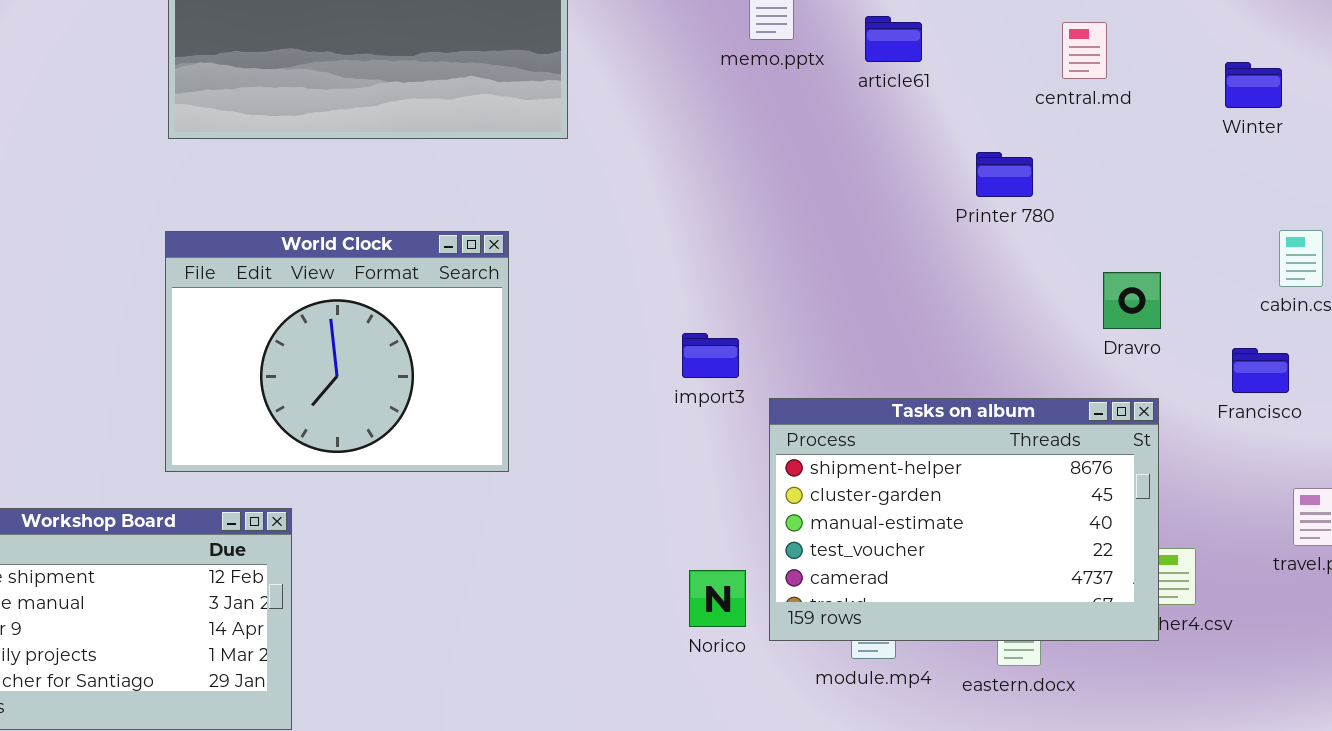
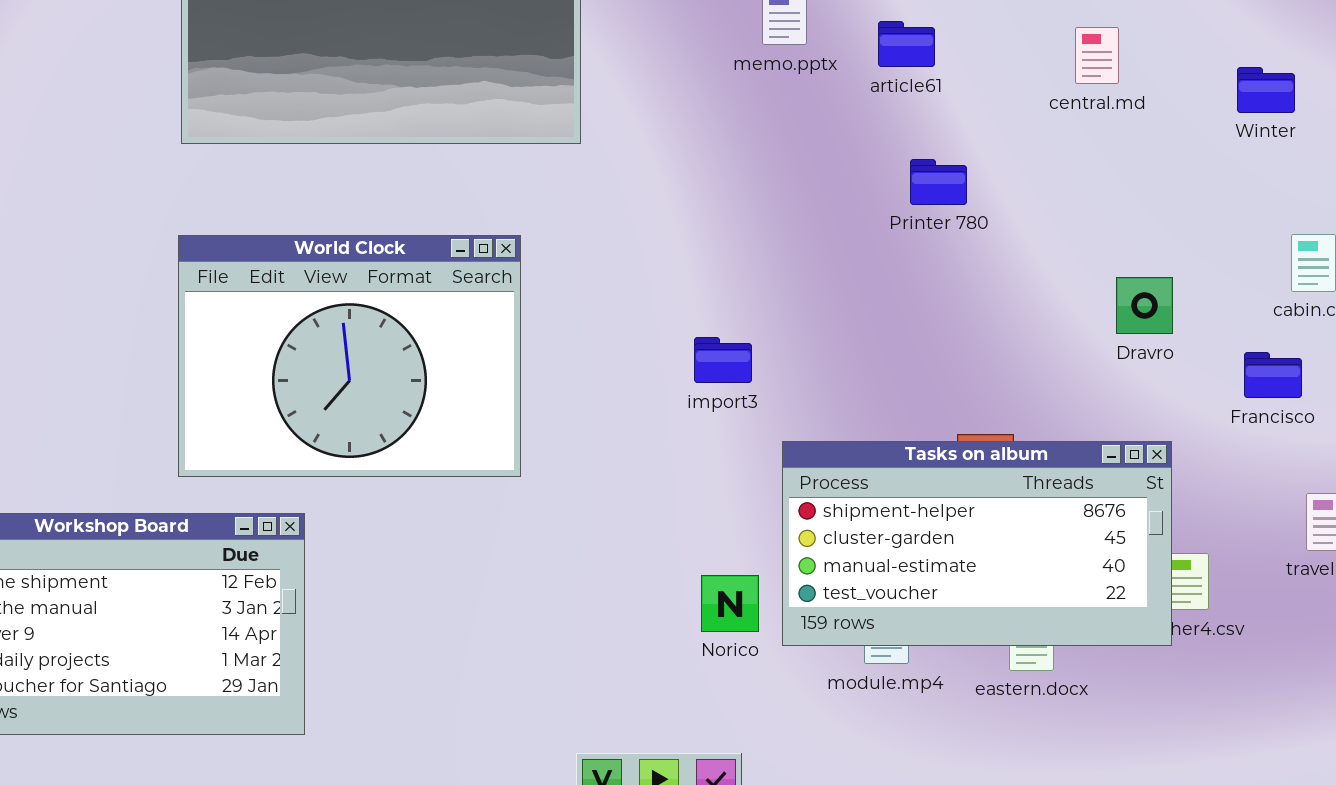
Printer 780: [976,152,1033,197] -> [910,159,967,205], moved
Tasks on album: [769,398,1159,641] -> [782,441,1172,646], resized

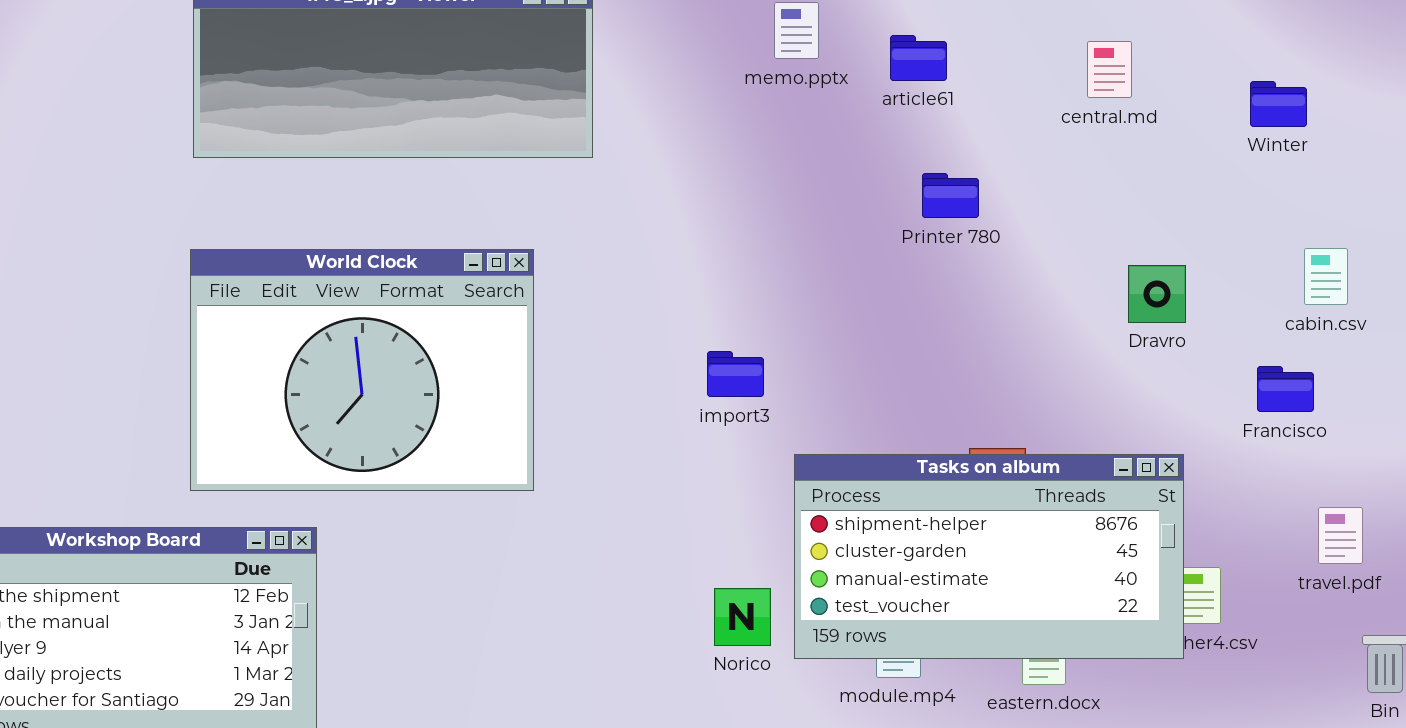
Dravro: [1116,277,1173,334] -> [1128,265,1186,323], moved

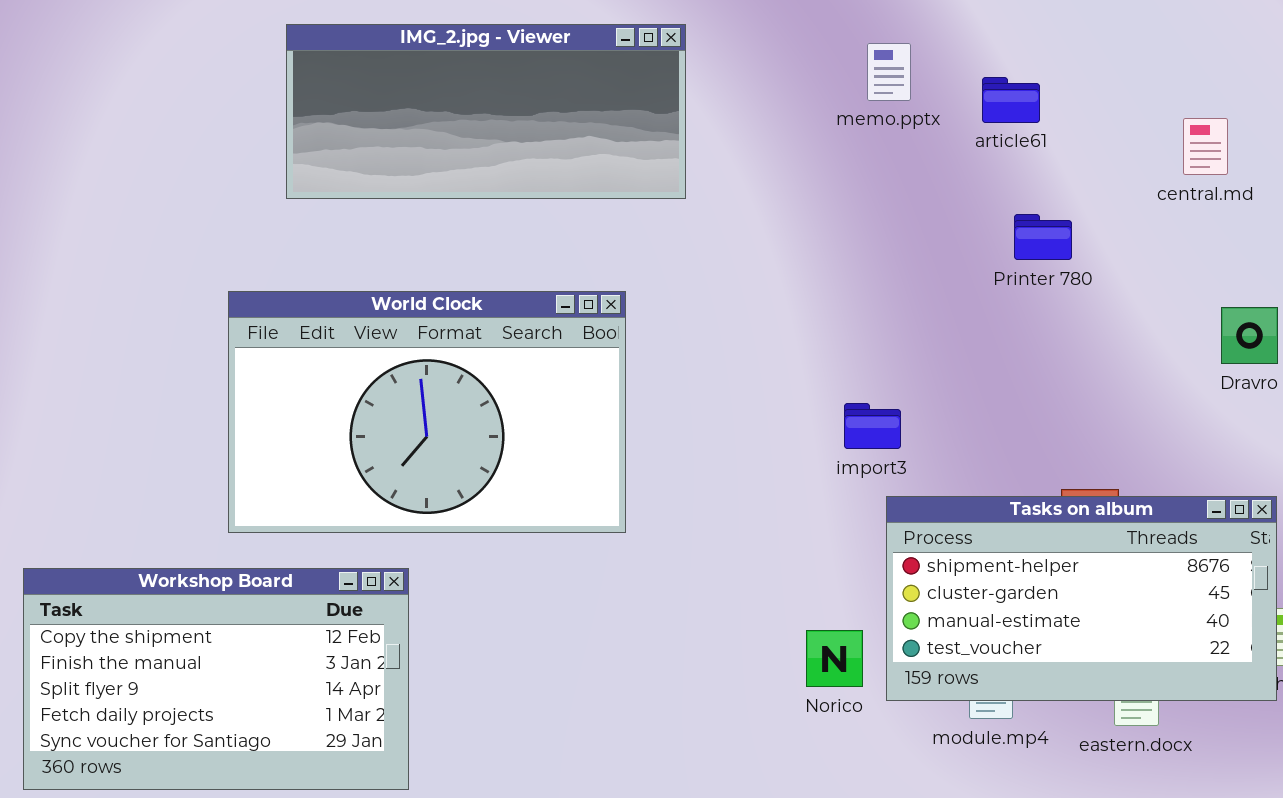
central.md: [1087,41,1132,98] -> [1183,118,1228,175], moved
World Clock: [190,249,534,491] -> [228,291,626,533], resized
import3: [707,351,764,397] -> [844,403,901,449], moved

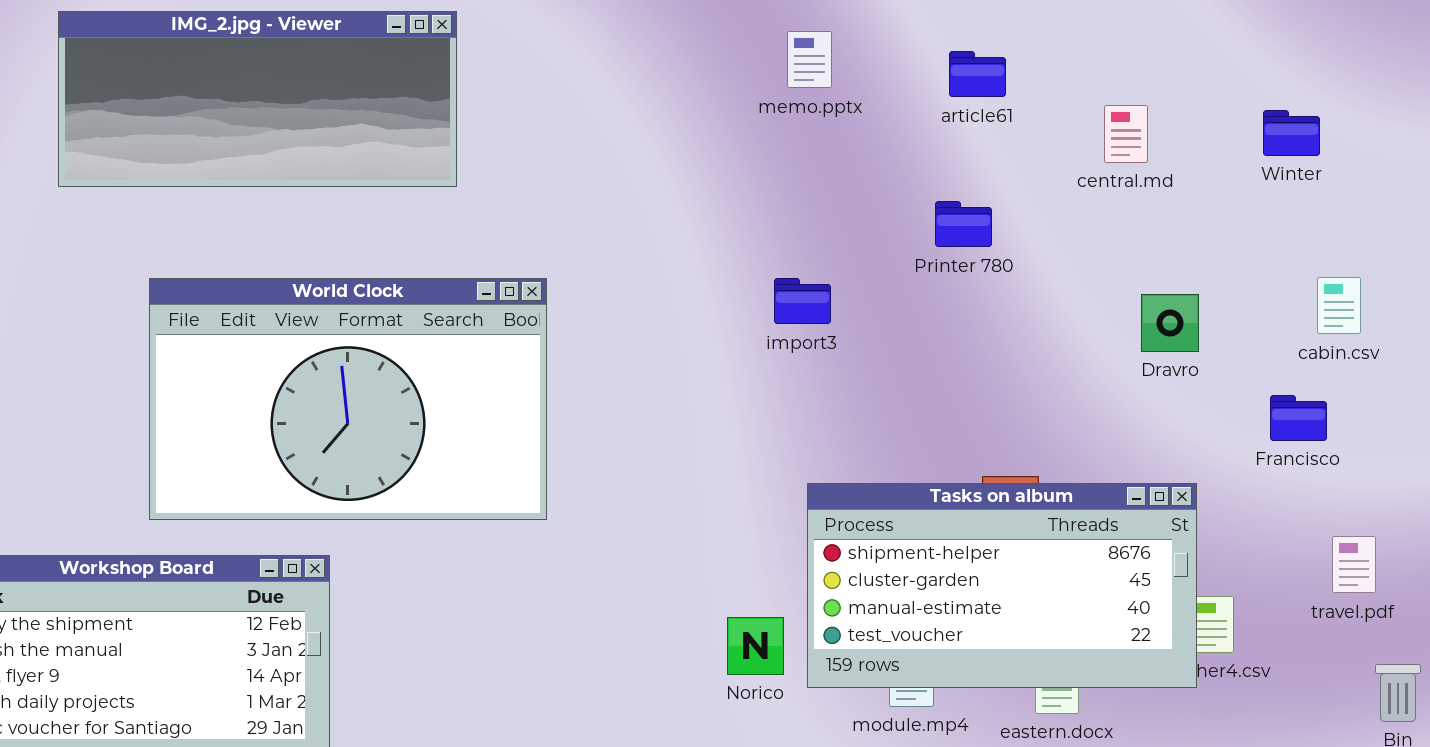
IMG_2.jpg - Viewer: [286,24,686,199] -> [58,11,457,187], moved
article61: [982,77,1040,123] -> [949,51,1006,97], moved
import3: [844,403,901,449] -> [774,278,831,324], moved

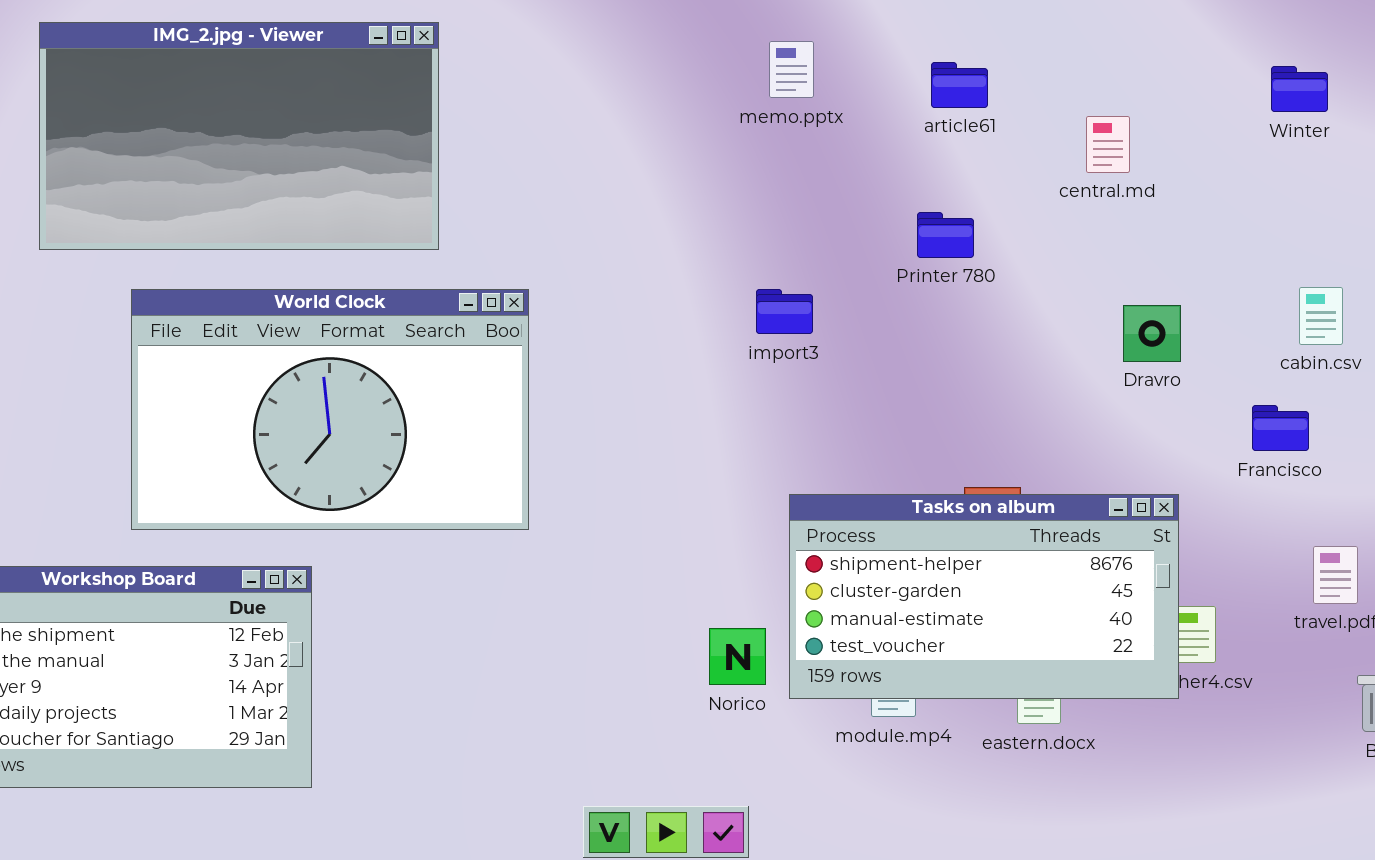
IMG_2.jpg - Viewer: [58,11,457,187] -> [39,22,439,250], resized
Winter: [1263,110,1320,156] -> [1271,66,1328,112], moved

